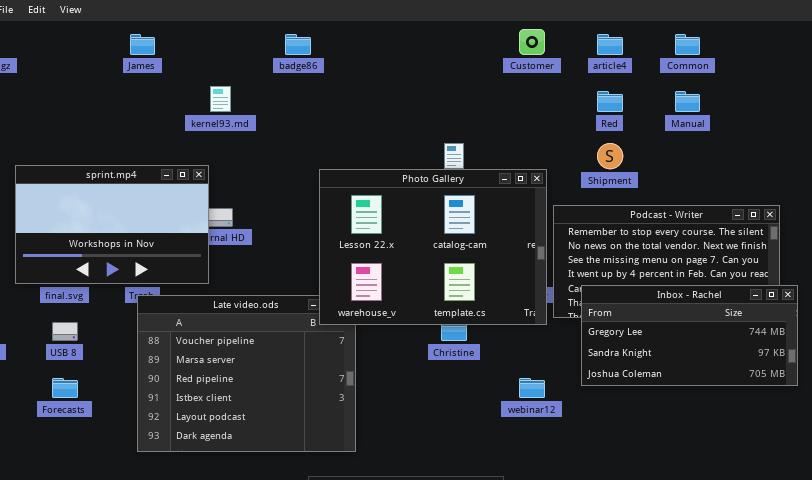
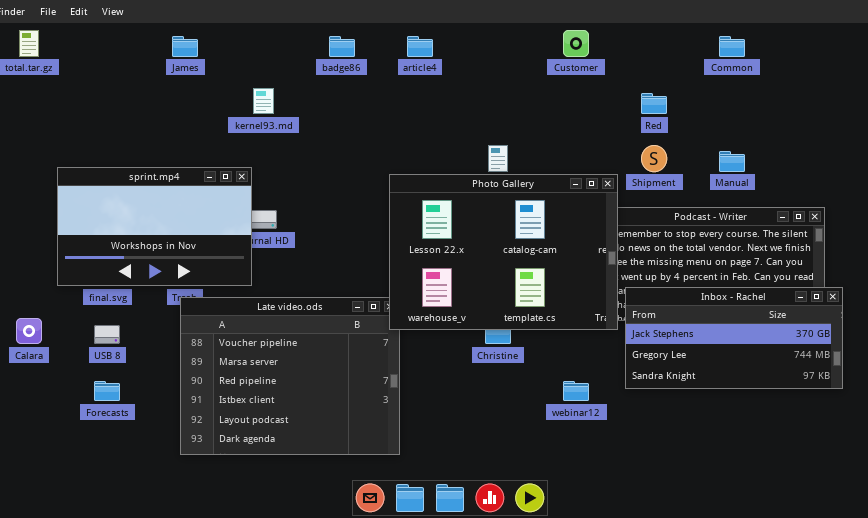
article4: [597,34,623,55] -> [407,36,433,57], moved
Manual: [675,91,700,112] -> [719,151,745,172], moved
Photo Gallery: [319,169,547,325] -> [389,174,618,330], moved
Inbox - Rachel: [581,285,798,386] -> [625,287,843,389], scrolled up 1 row

